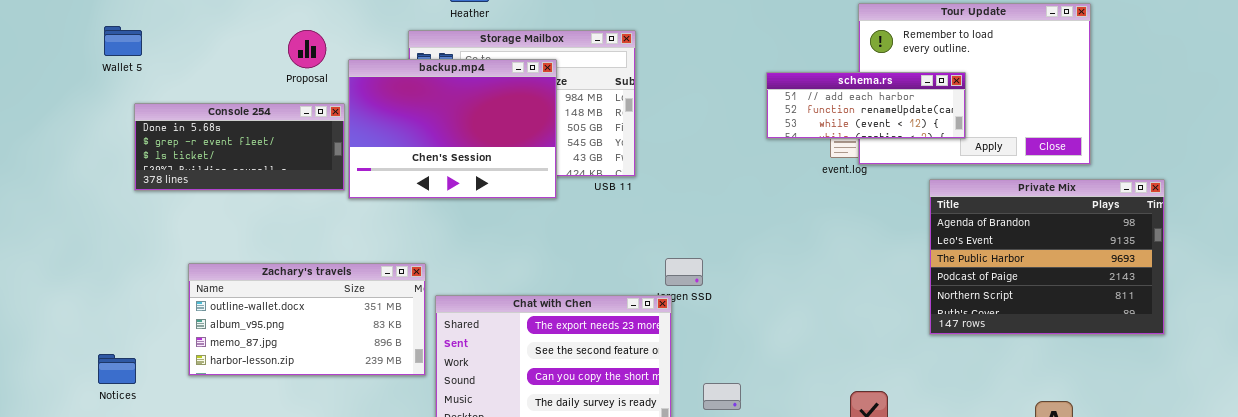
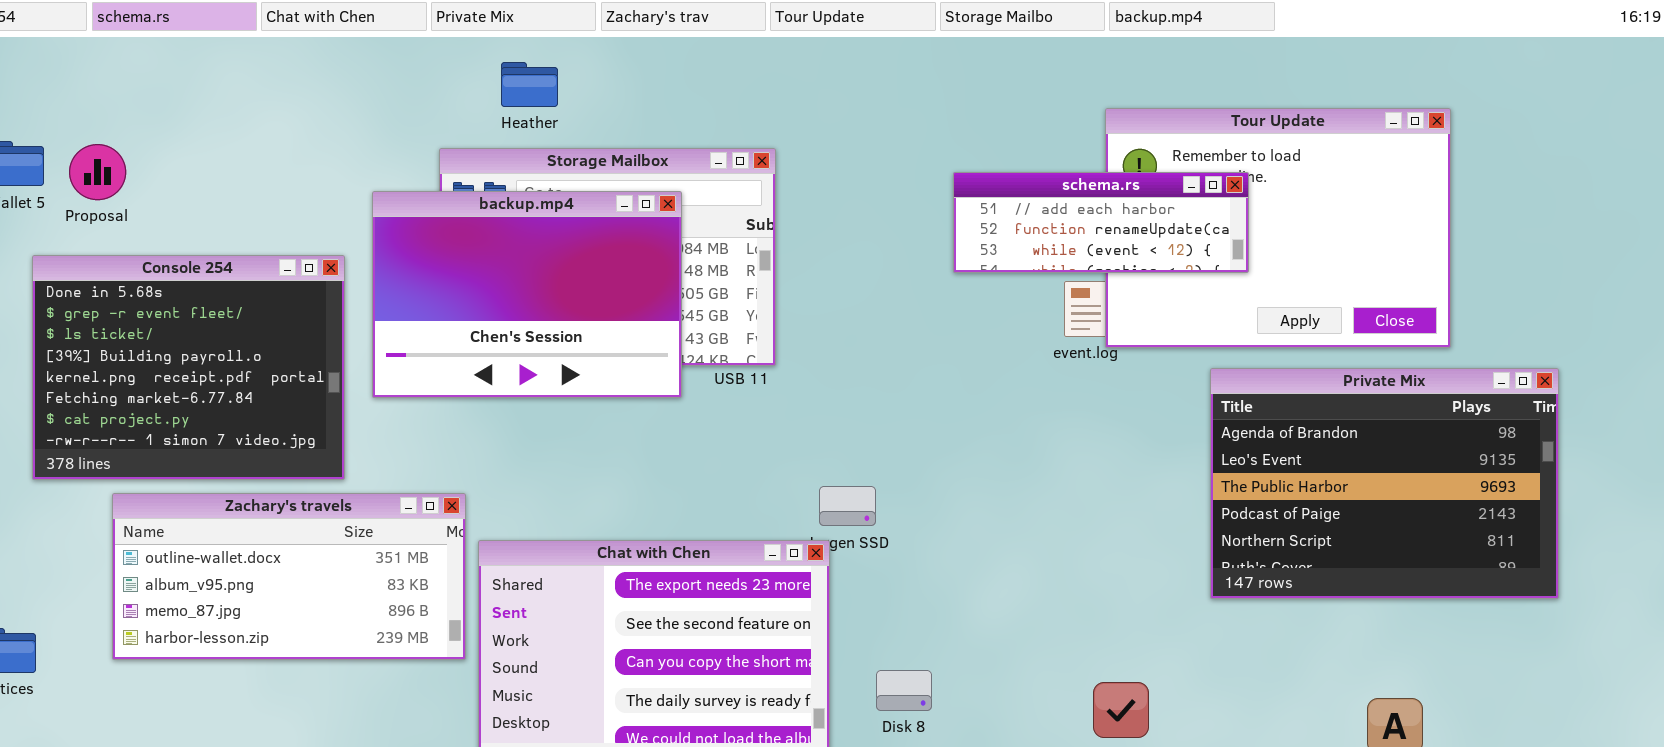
Proposal: [288,30,326,68] -> [69,144,126,200], moved
backup.mp4: [348,59,557,199] -> [372,191,682,398], moved
schema.rs: [766,72,966,139] -> [953,172,1249,273], moved
Console 254: [134,103,345,191] -> [32,255,345,480], resized

